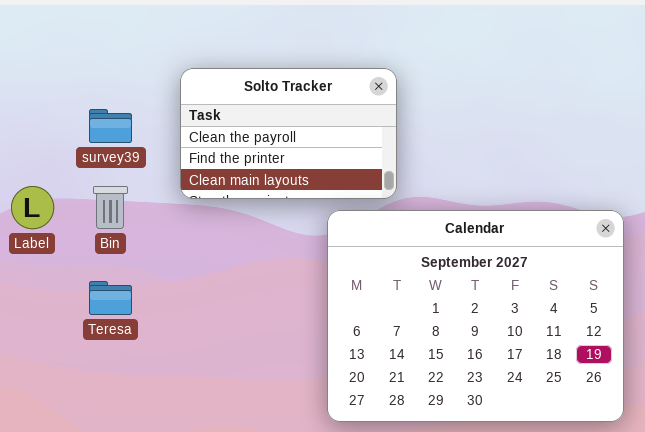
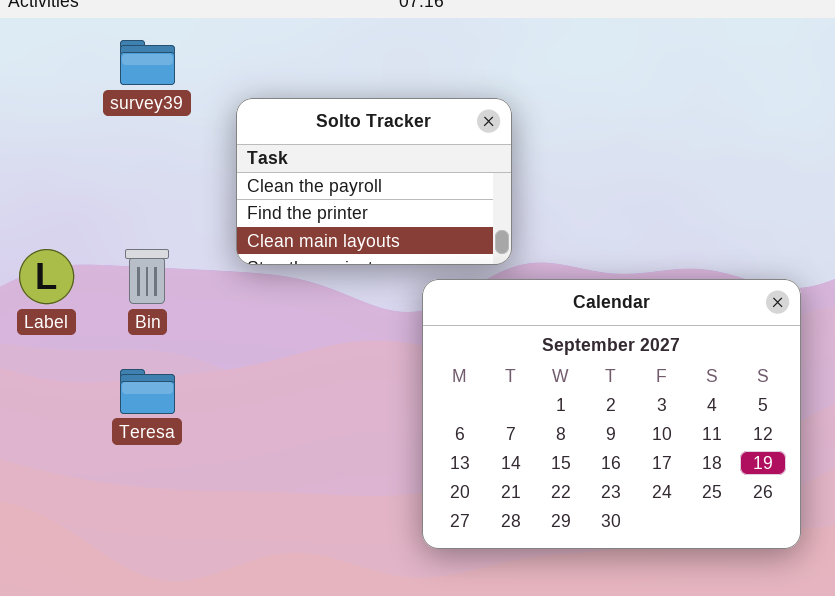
survey39: [89,109,132,143] -> [120,40,175,85], moved

